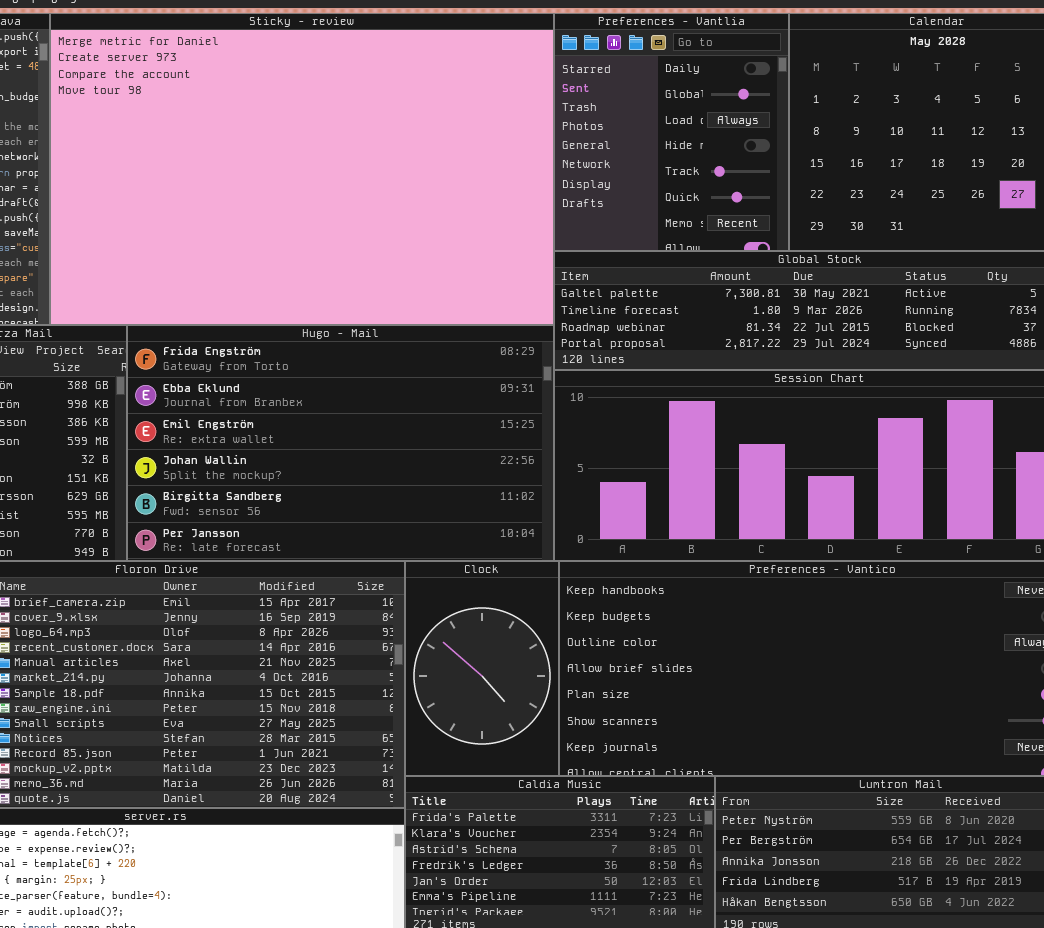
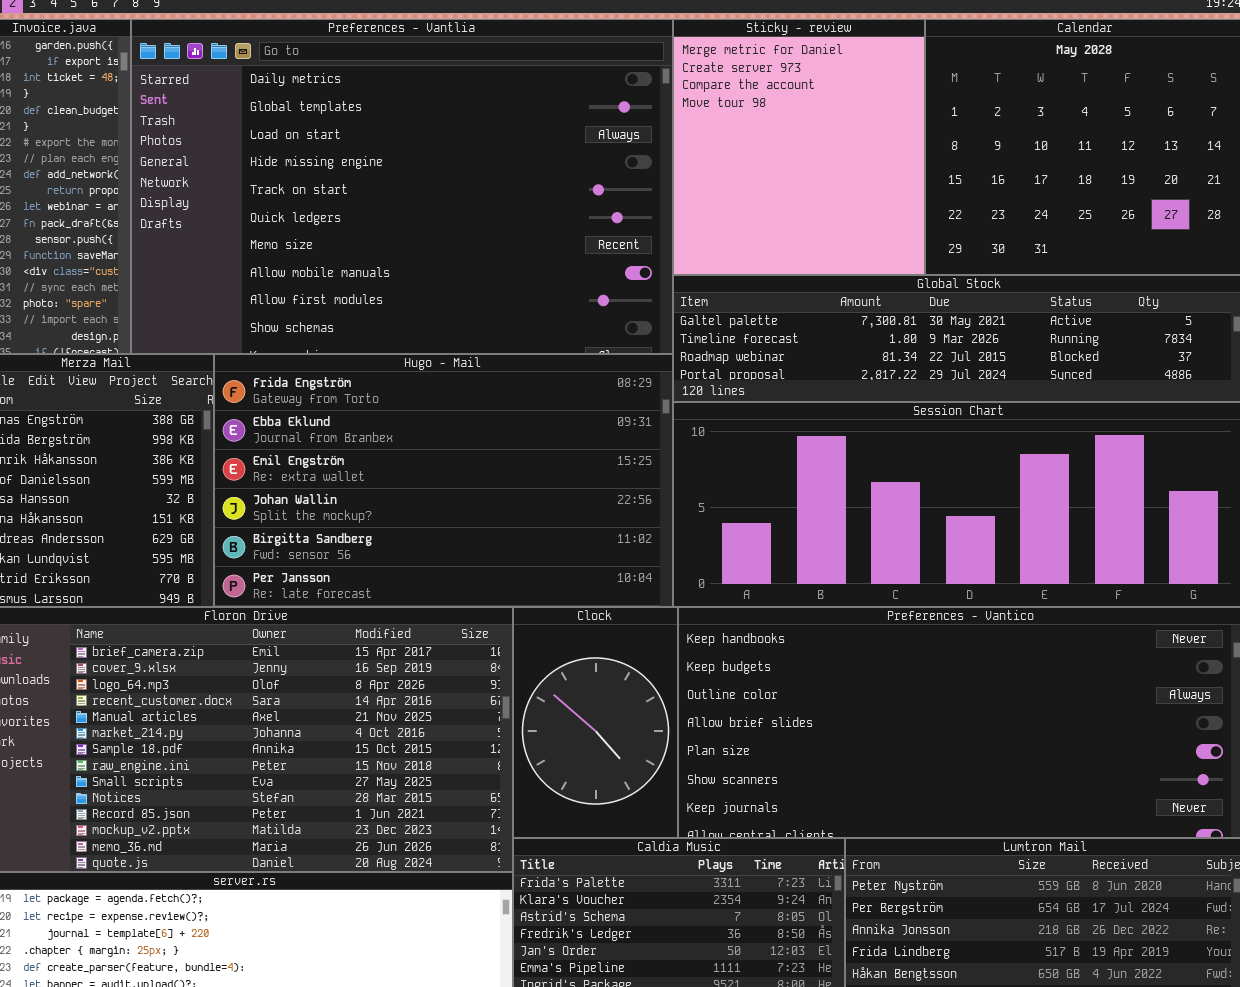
Sticky - review: [50,13,554,325] -> [673,19,925,275], moved, resized
Preferences - Vantlia: [554,13,789,251] -> [131,19,673,354], moved, resized

